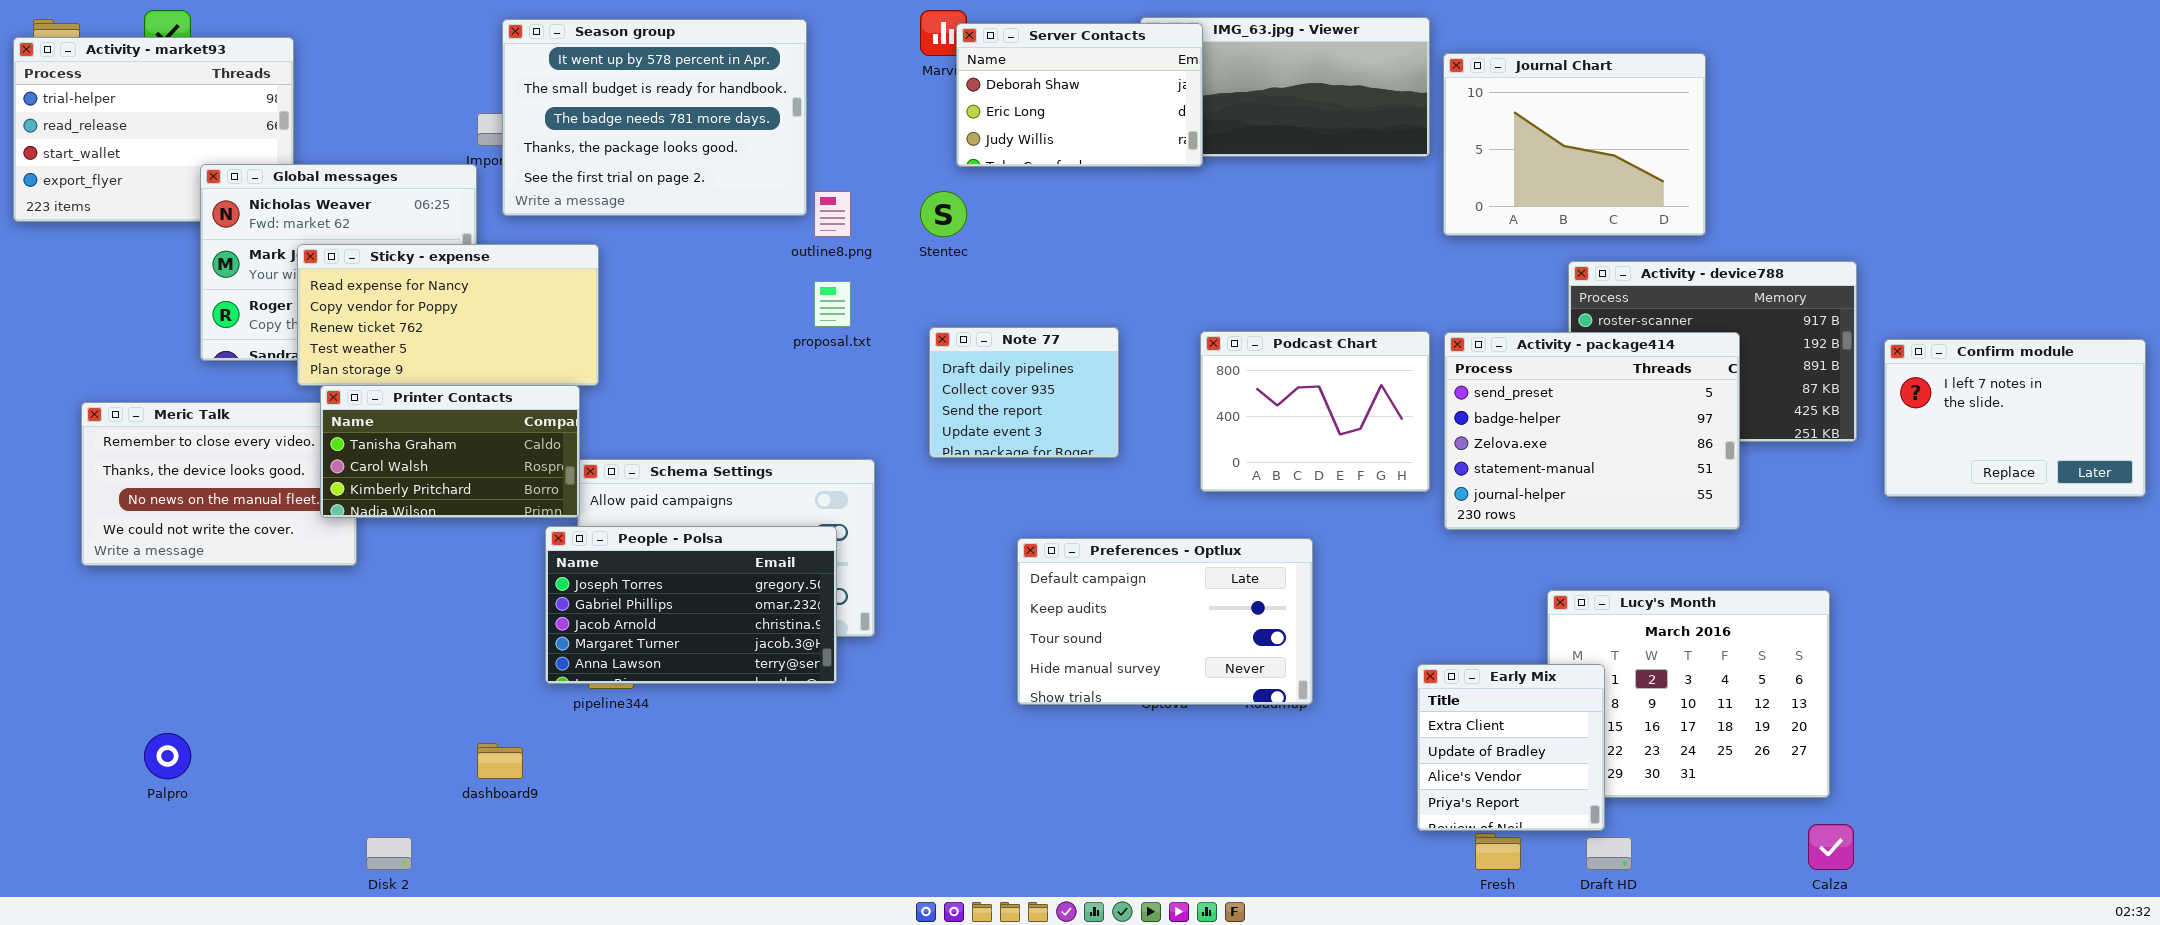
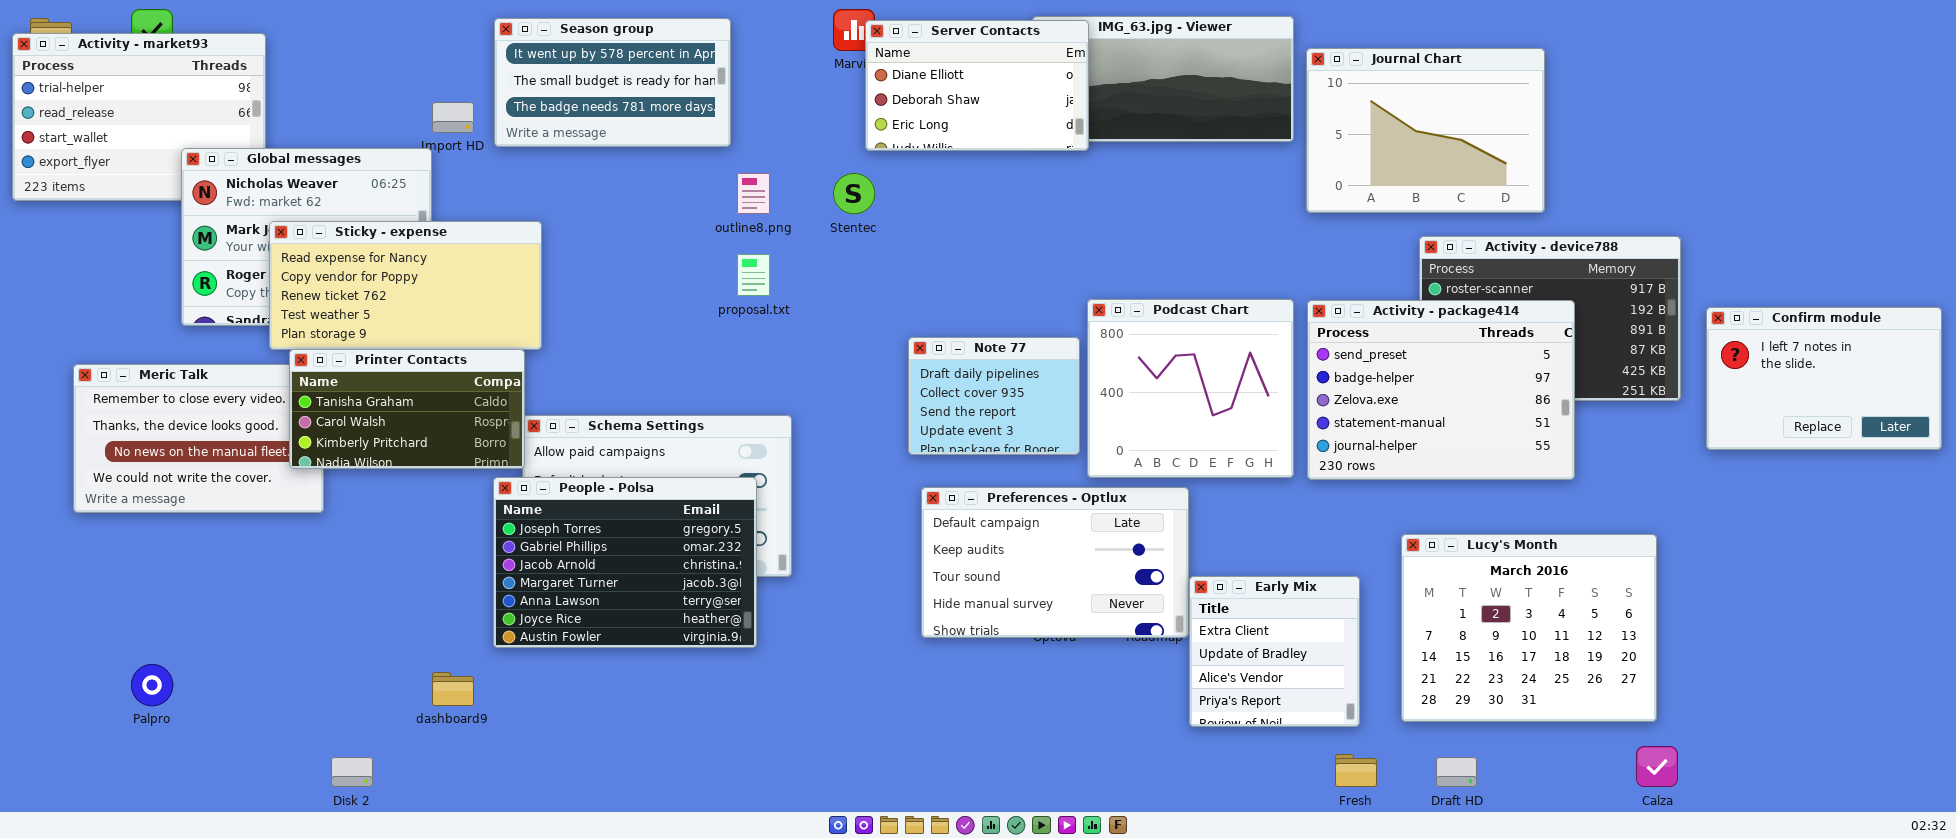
Season group: [502,19,807,216] -> [494,18,731,147], resized
Server Contacts: [956,23,1203,167] -> [865,20,1089,151], scrolled up 1 row
Note 77: [929,327,1119,458] -> [908,337,1080,455], moved
Podcast Chart: [1200,331,1430,492] -> [1087,299,1294,478], resized
People - Polsa: [545,526,837,684] -> [493,477,757,648], resized
Early Mix: [1417,664,1605,831] -> [1189,576,1360,727], moved

